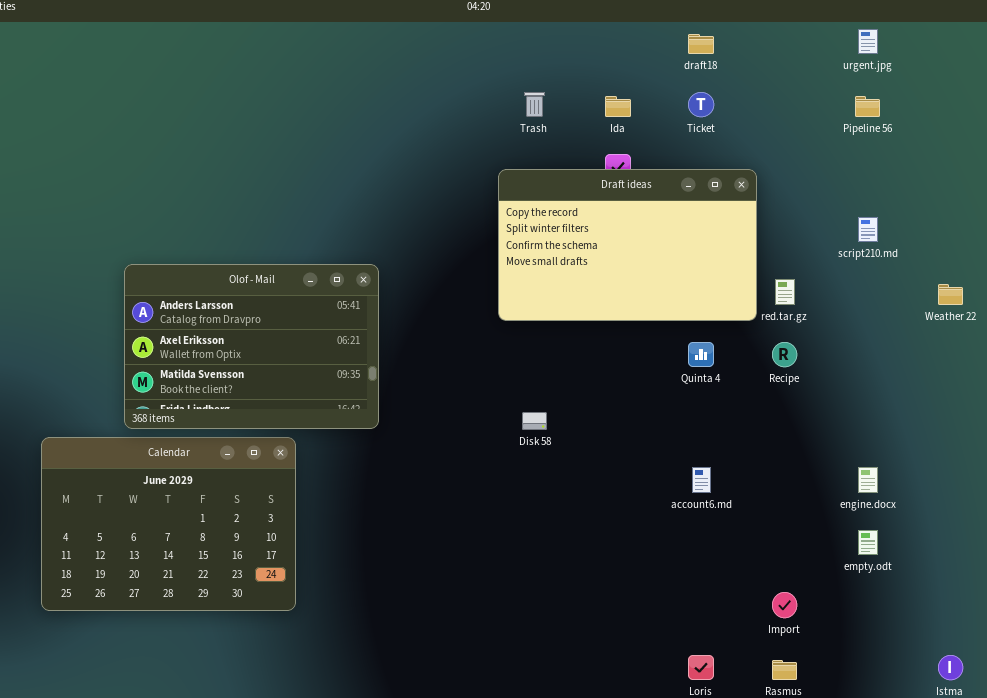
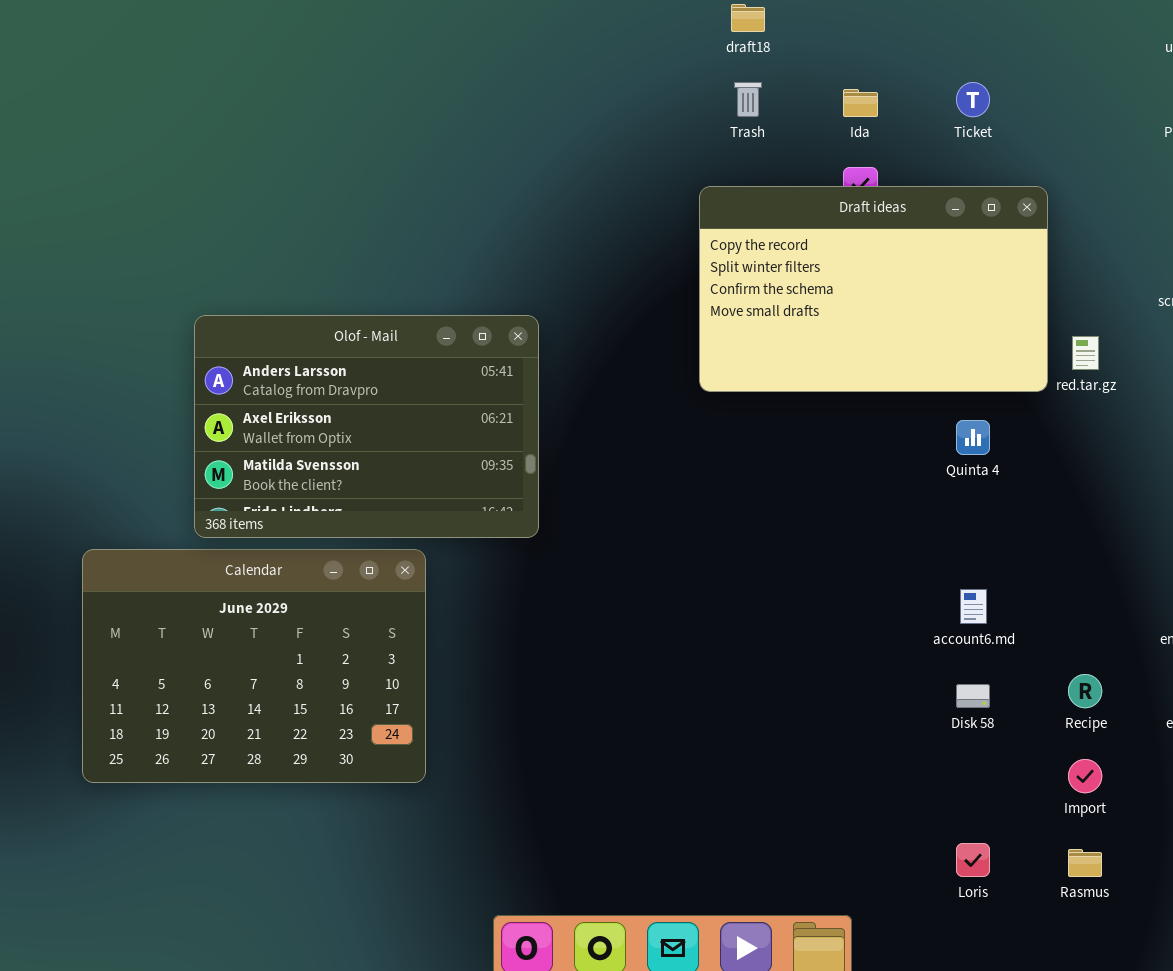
draft18: [688,34,714,54] -> [731,4,765,32], moved
Recipe: [772,342,797,367] -> [1068,674,1102,708], moved
Disk 58: [522,412,547,430] -> [956,684,990,708], moved

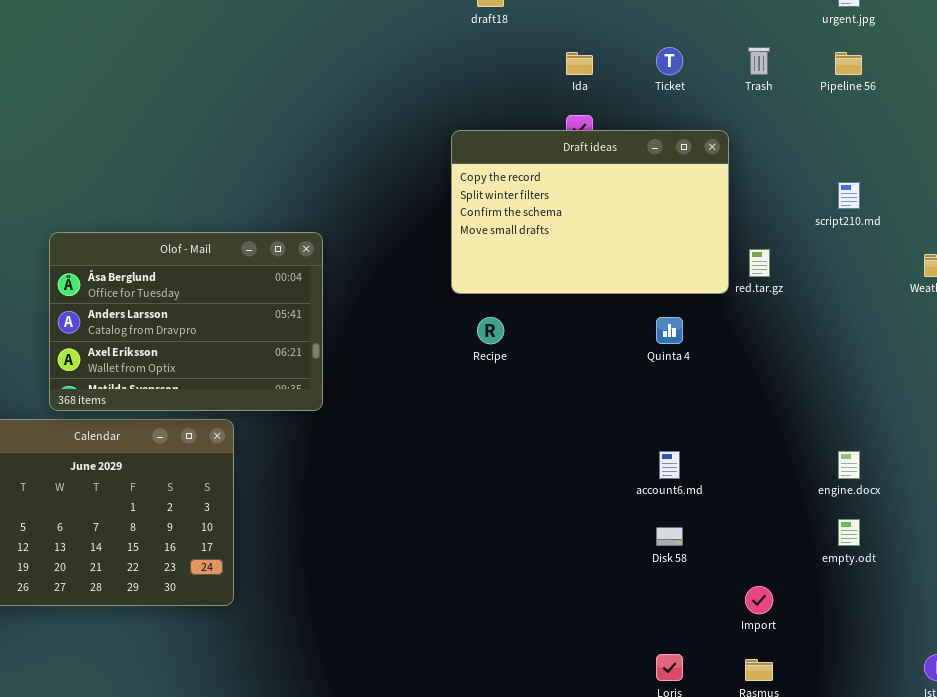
Trash: [734,82,762,117] -> [748,47,770,75], moved
Olof - Mail: [194,315,539,538] -> [49,232,323,411], scrolled up 1 row
Recipe: [1068,674,1102,708] -> [477,317,504,344], moved

